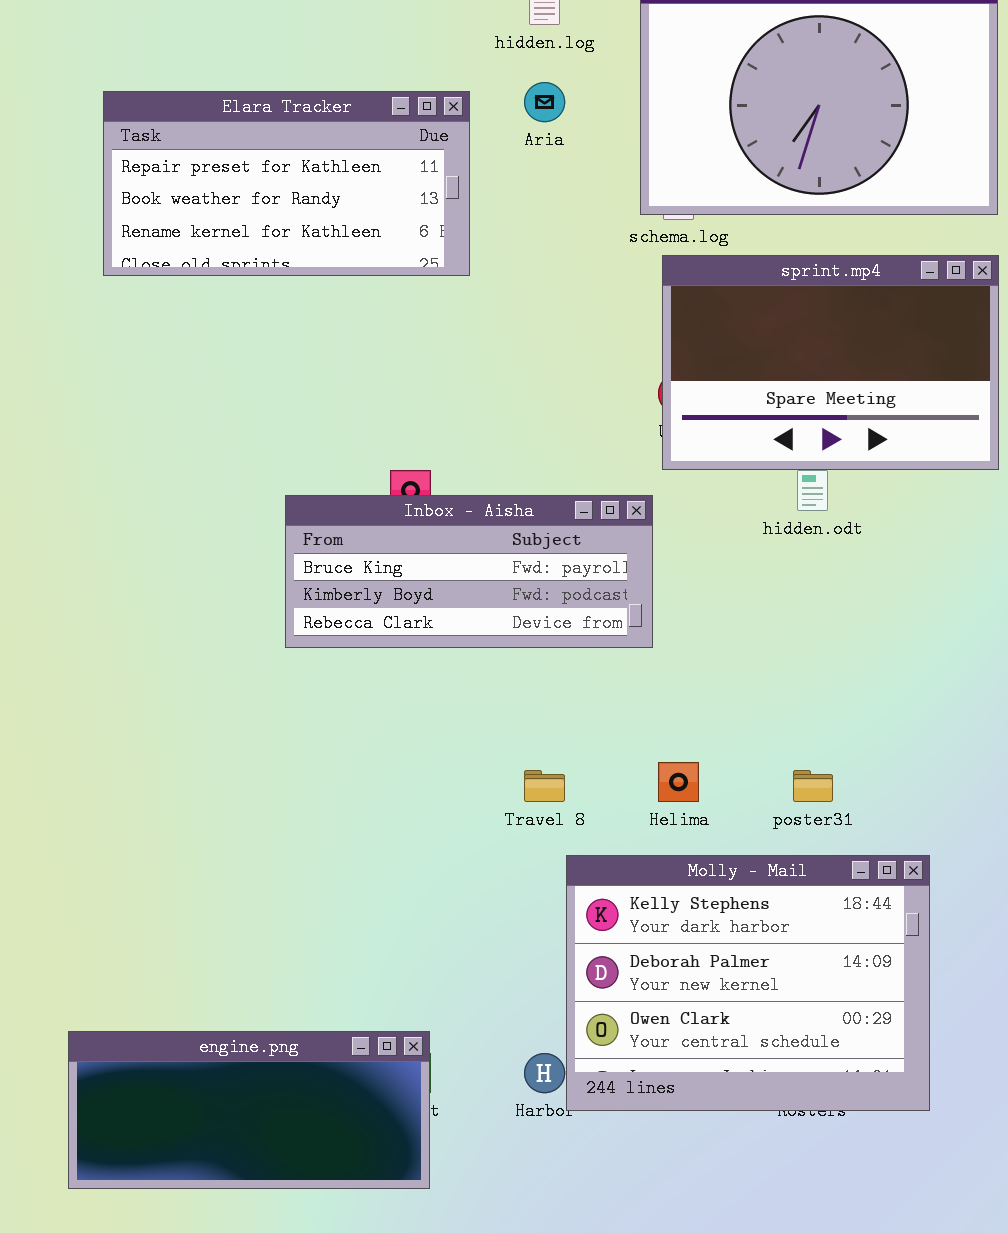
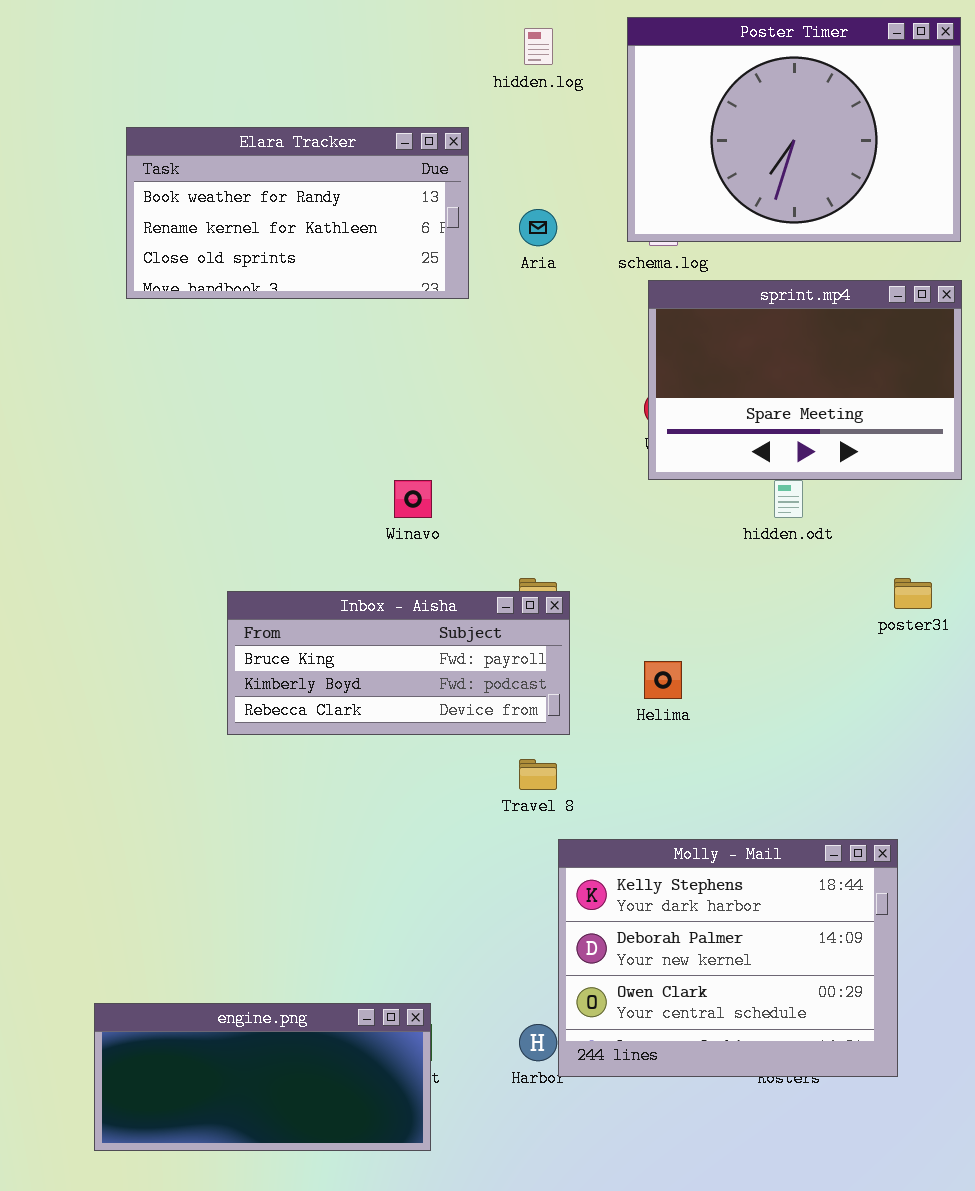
Aria: [524,82,565,122] -> [519,209,557,246], moved
Elara Tracker: [103,91,470,276] -> [126,127,469,299], scrolled down 1 row
Inbox - Aisha: [285,495,653,648] -> [227,591,570,735], moved
Helima: [658,762,699,802] -> [644,661,682,699], moved
poster31: [793,770,833,802] -> [894,578,932,609], moved

